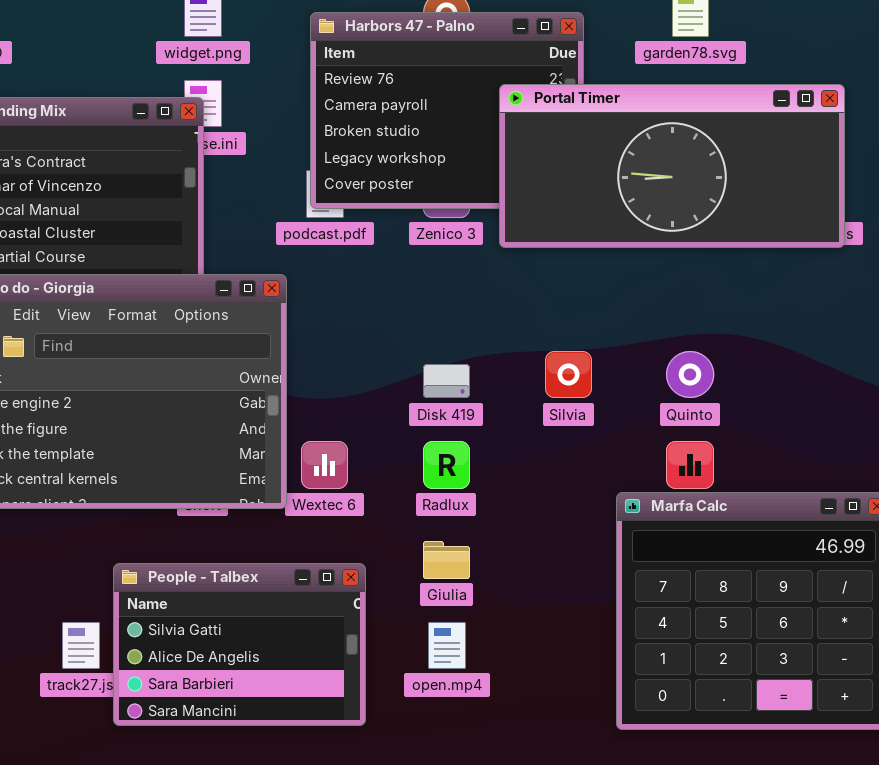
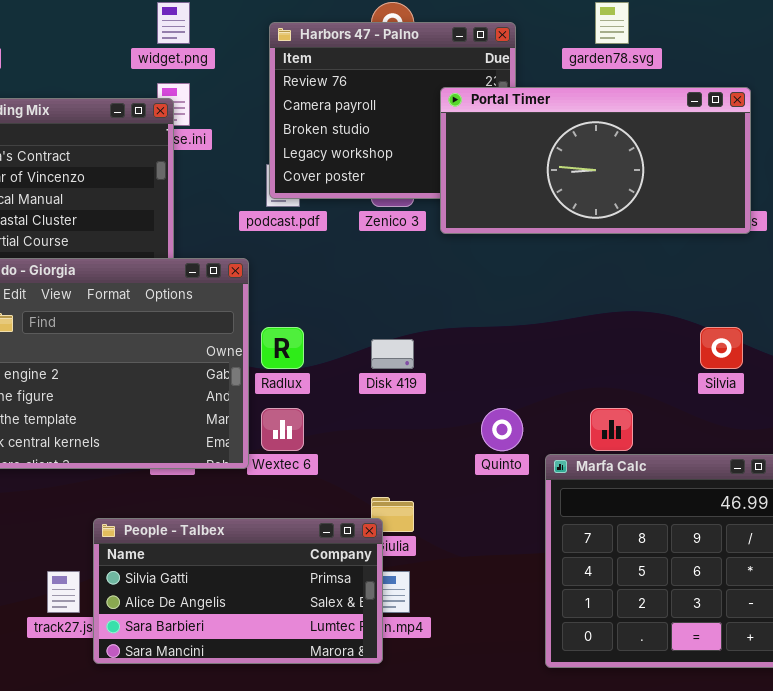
Silvia: [545,351,592,398] -> [700,327,743,369], moved
Quinto: [666,351,714,398] -> [481,408,523,451], moved
Radlux: [423,441,470,489] -> [261,327,304,369], moved
People - Talbex: [113,563,366,726] -> [93,518,383,664], resized

